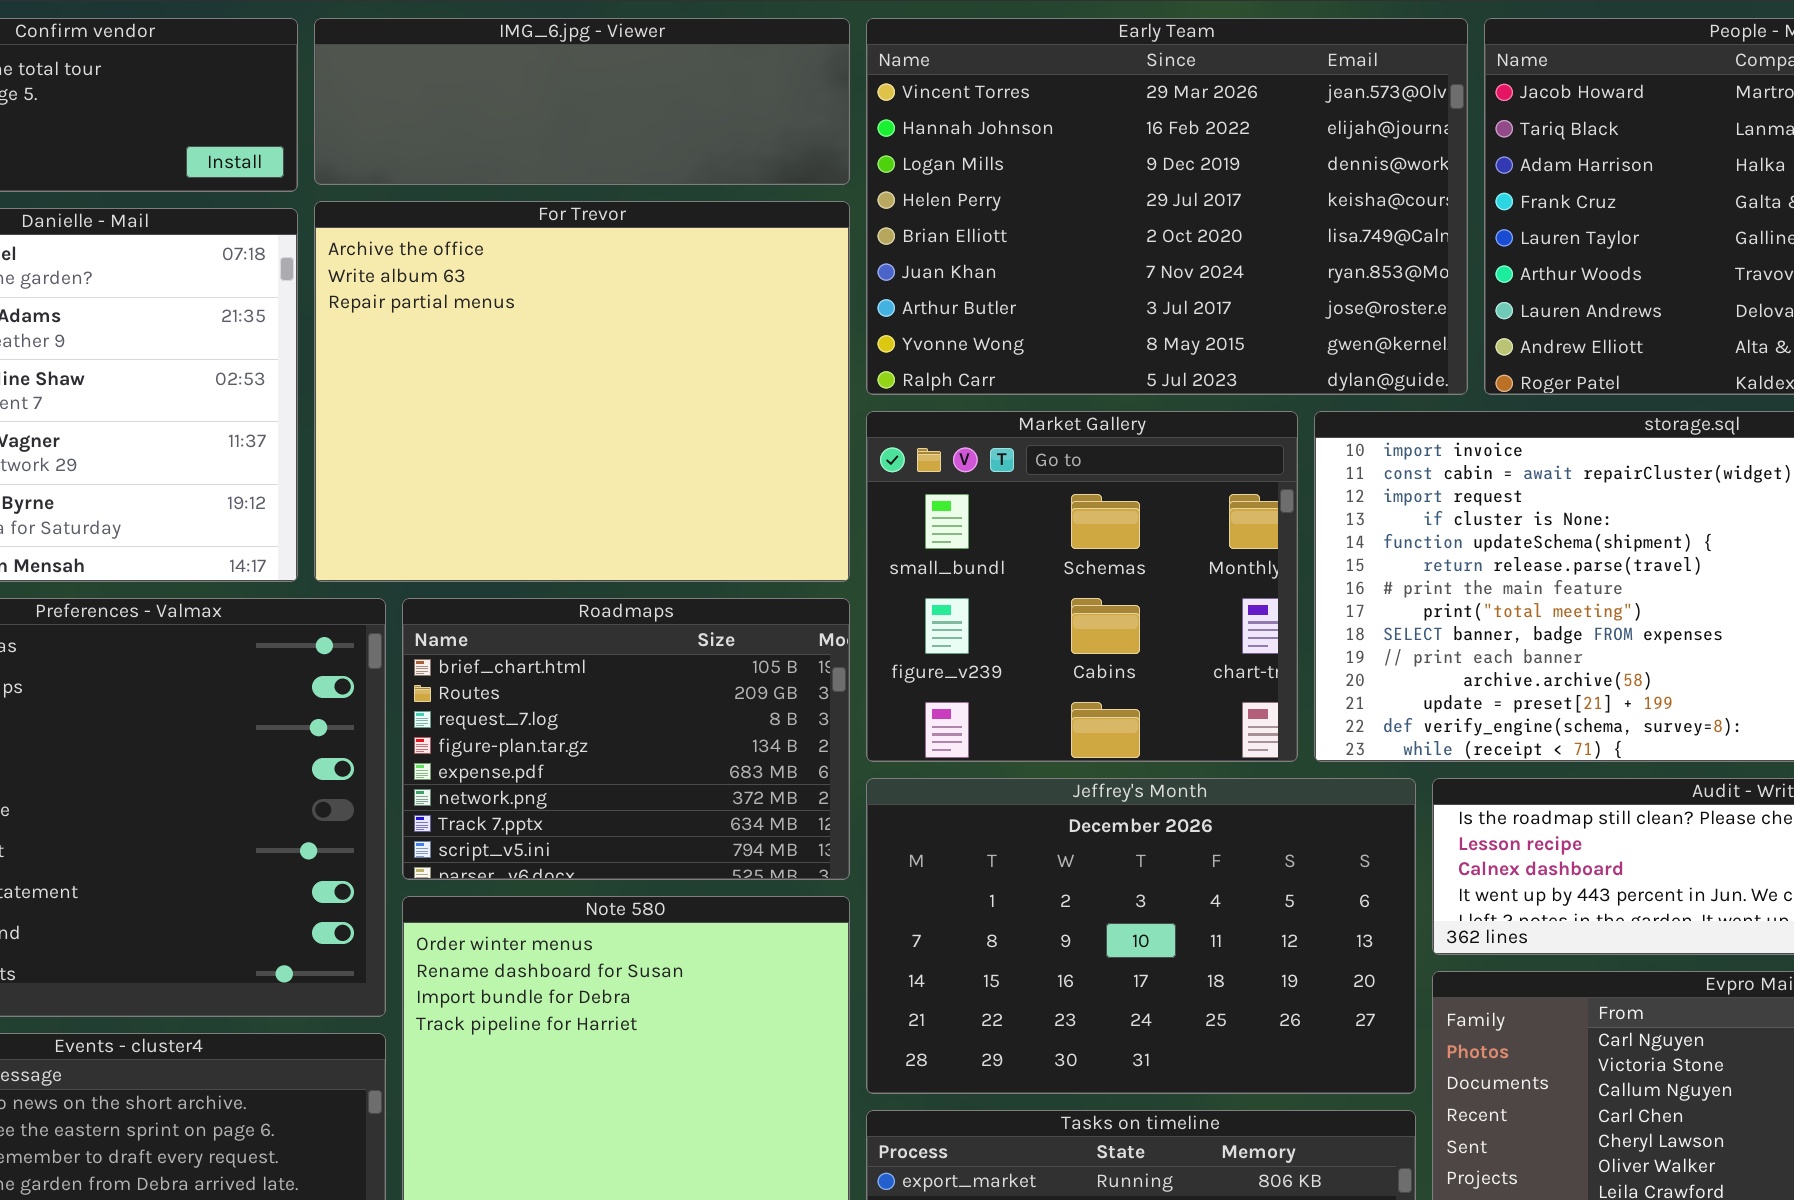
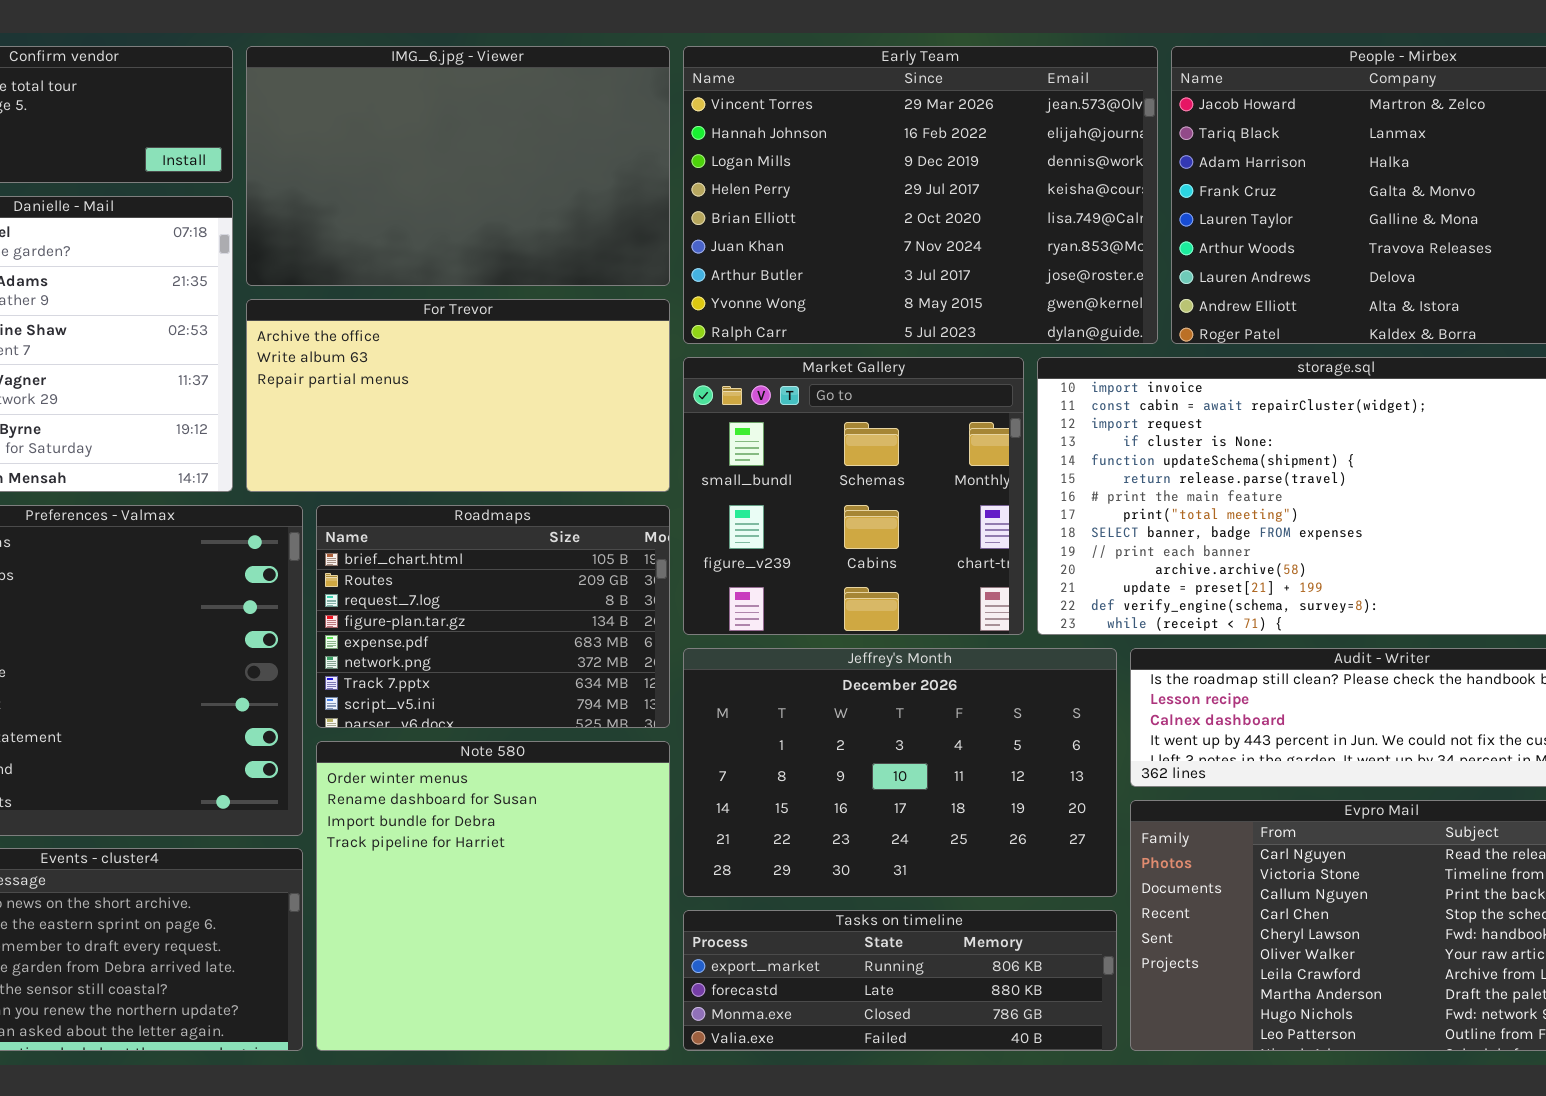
IMG_6.jpg - Viewer: [314,18,850,185] -> [246,46,670,286], resized
For Trevor: [314,201,850,582] -> [246,299,670,492], resized

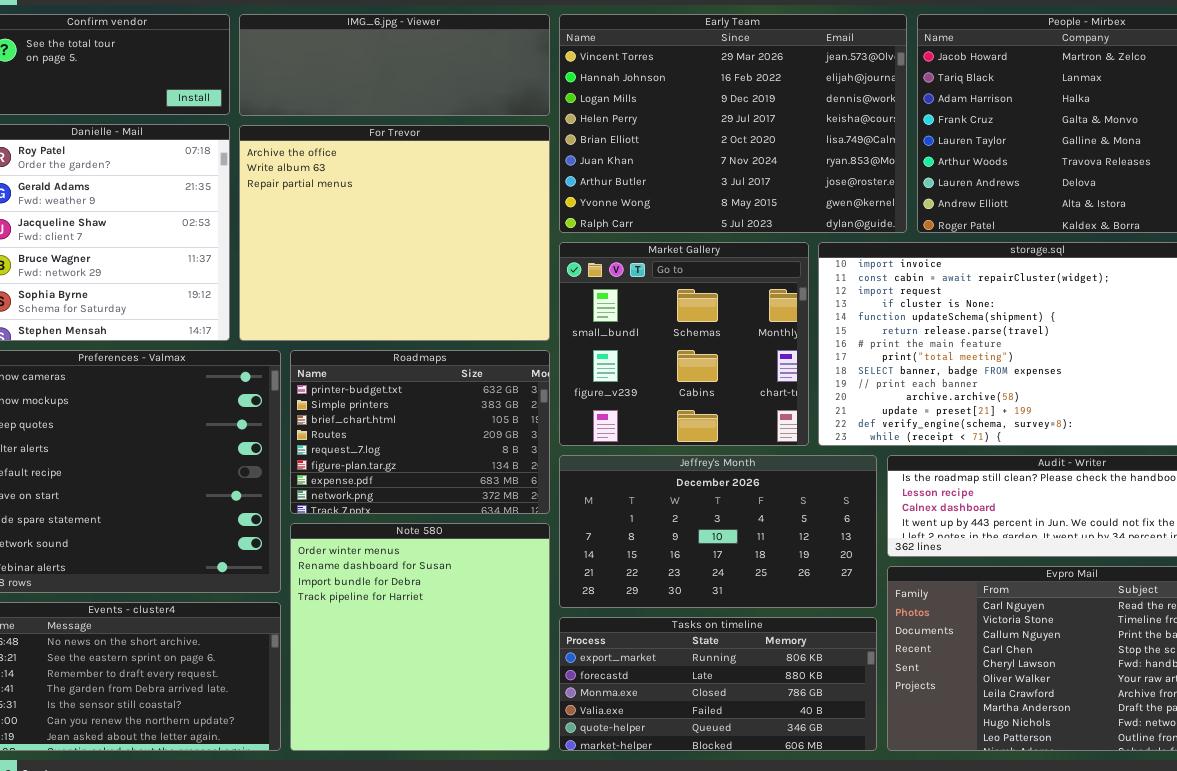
IMG_6.jpg - Viewer: [246,46,670,286] -> [239,14,550,116], resized
For Trevor: [246,299,670,492] -> [239,125,550,341], resized
Roadmaps: [316,505,670,728] -> [290,350,550,514], scrolled up 2 rows
Jeffrey's Month: [683,648,1117,897] -> [559,455,877,608], resized
Tasks on timeline: [683,910,1117,1051] -> [559,617,877,751], resized

